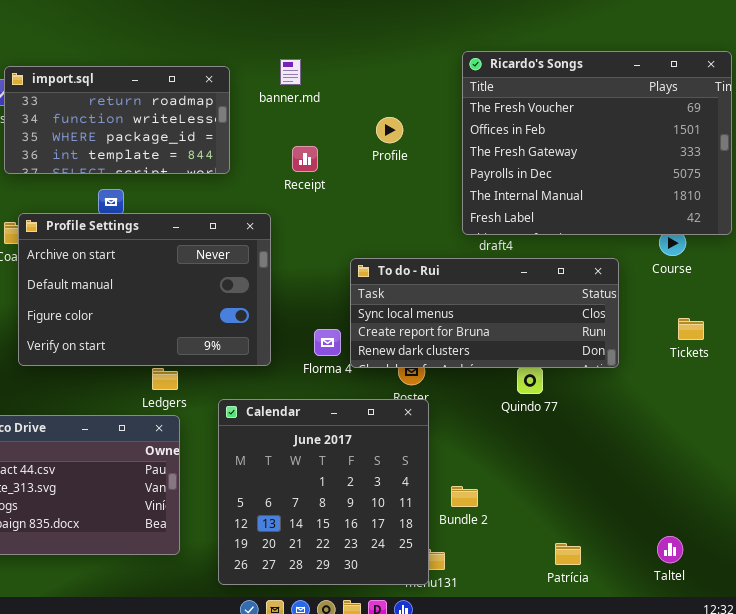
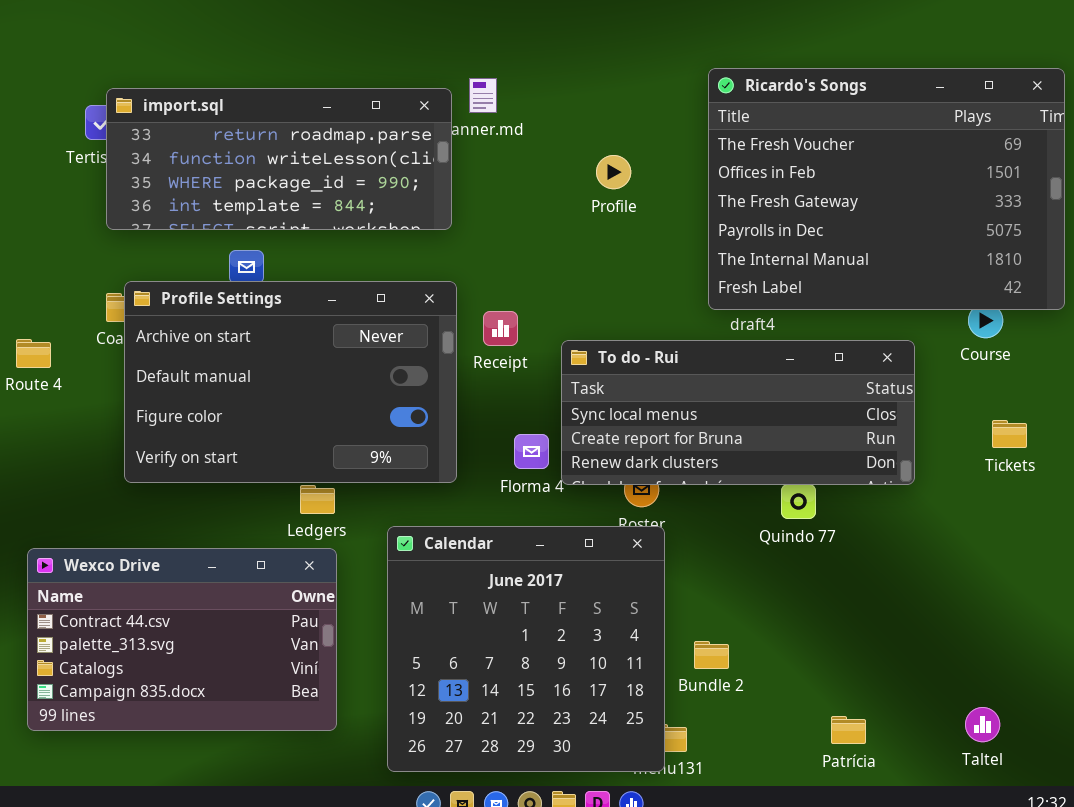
import.sql: [4,66,230,174] -> [106,88,452,230], resized
Receipt: [292,146,318,172] -> [483,311,518,346], moved

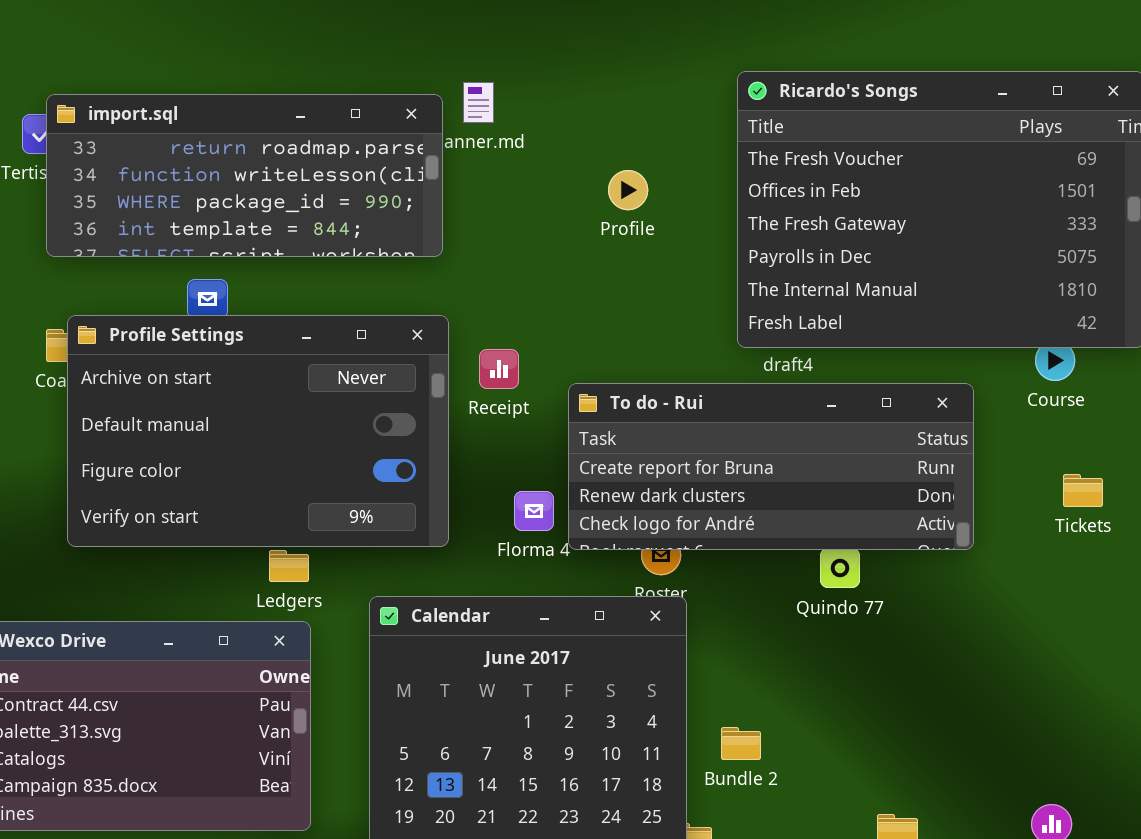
To do - Rui: [561,340,915,485] -> [568,383,974,550], scrolled down 1 row

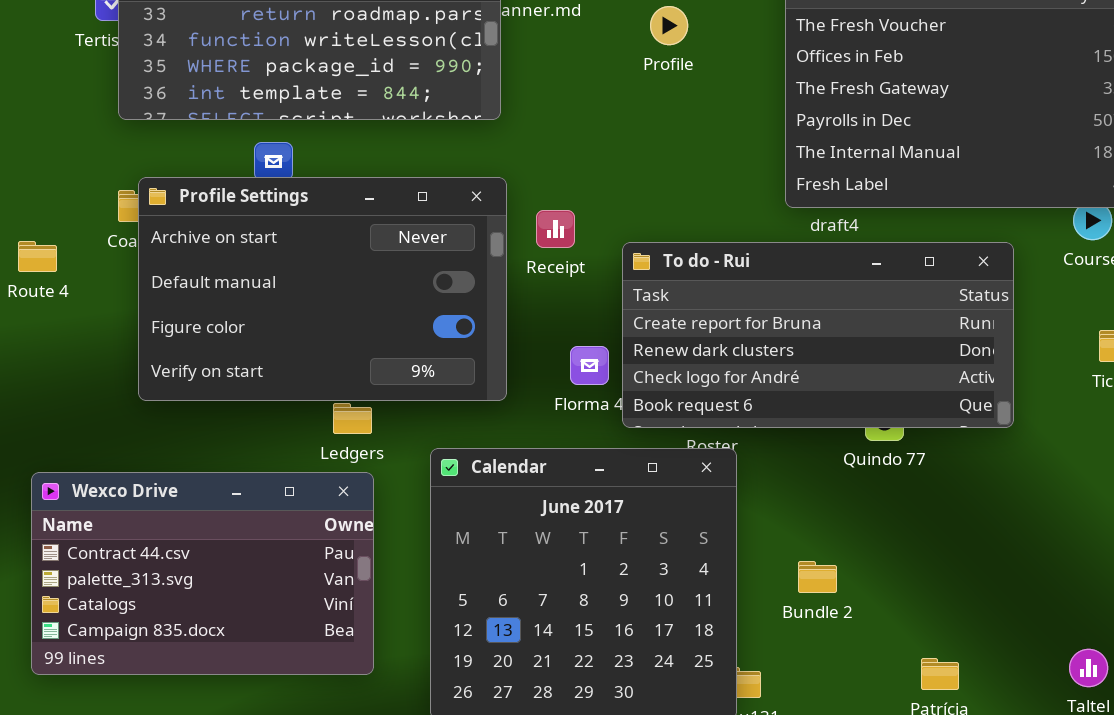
Profile: [608,170,648,210] -> [650,6,688,45], moved
To do - Rui: [568,383,974,550] -> [622,242,1014,428], resized
Bundle 2: [721,727,761,760] -> [798,561,837,593], moved

